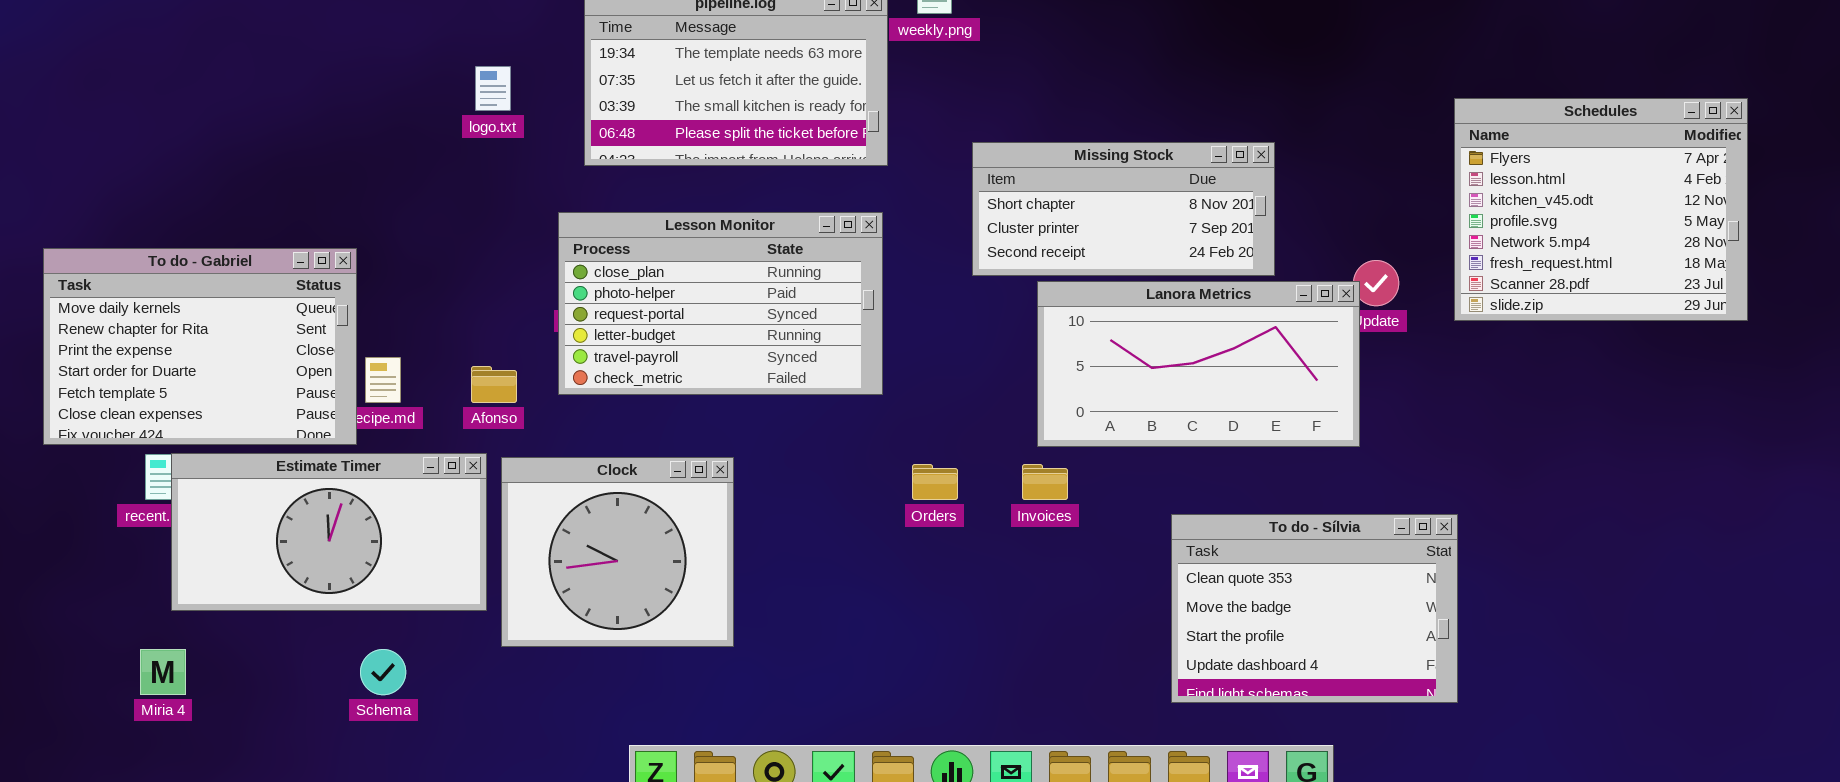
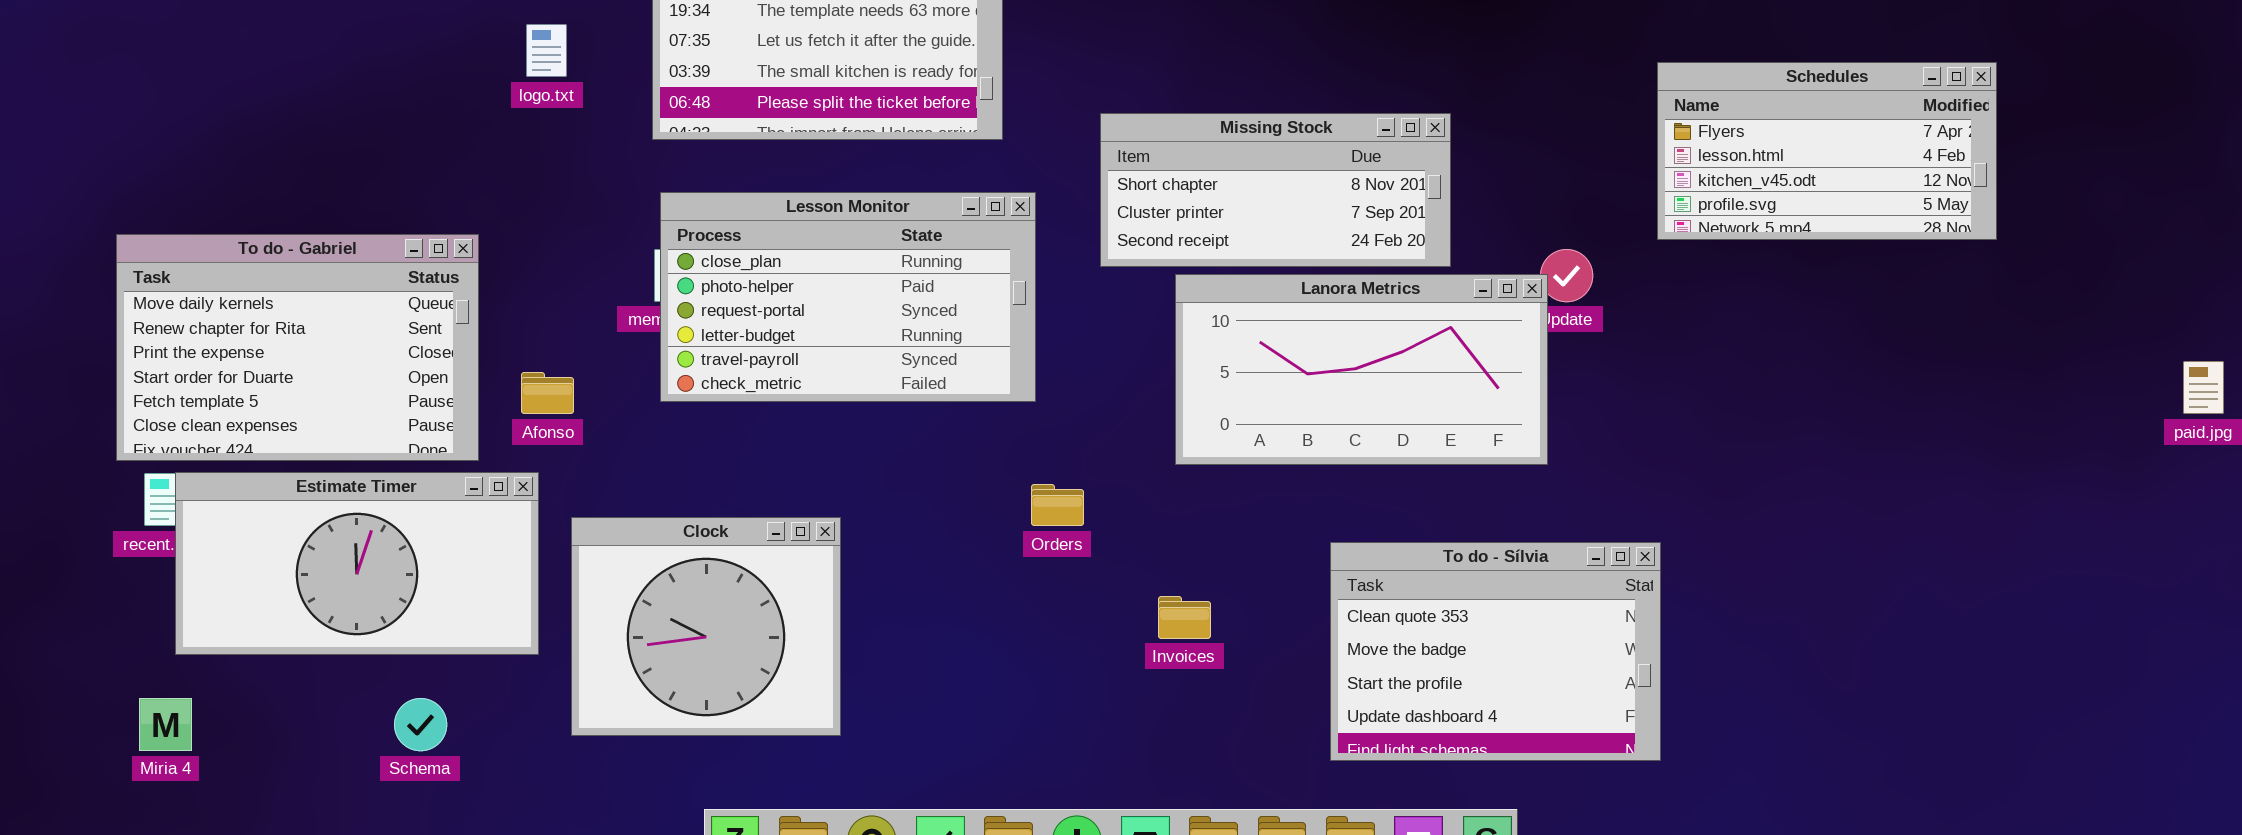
Schedules: [1454,98,1748,321] -> [1657,62,1997,240], resized
Lesson Monitor: [558,212,883,395] -> [660,192,1036,402], moved
To do - Gabriel: [43,248,357,445] -> [116,234,479,461], moved
Clock: [501,457,734,647] -> [571,517,841,736], moved
Invoices: [1022,464,1068,500] -> [1158,596,1211,639], moved

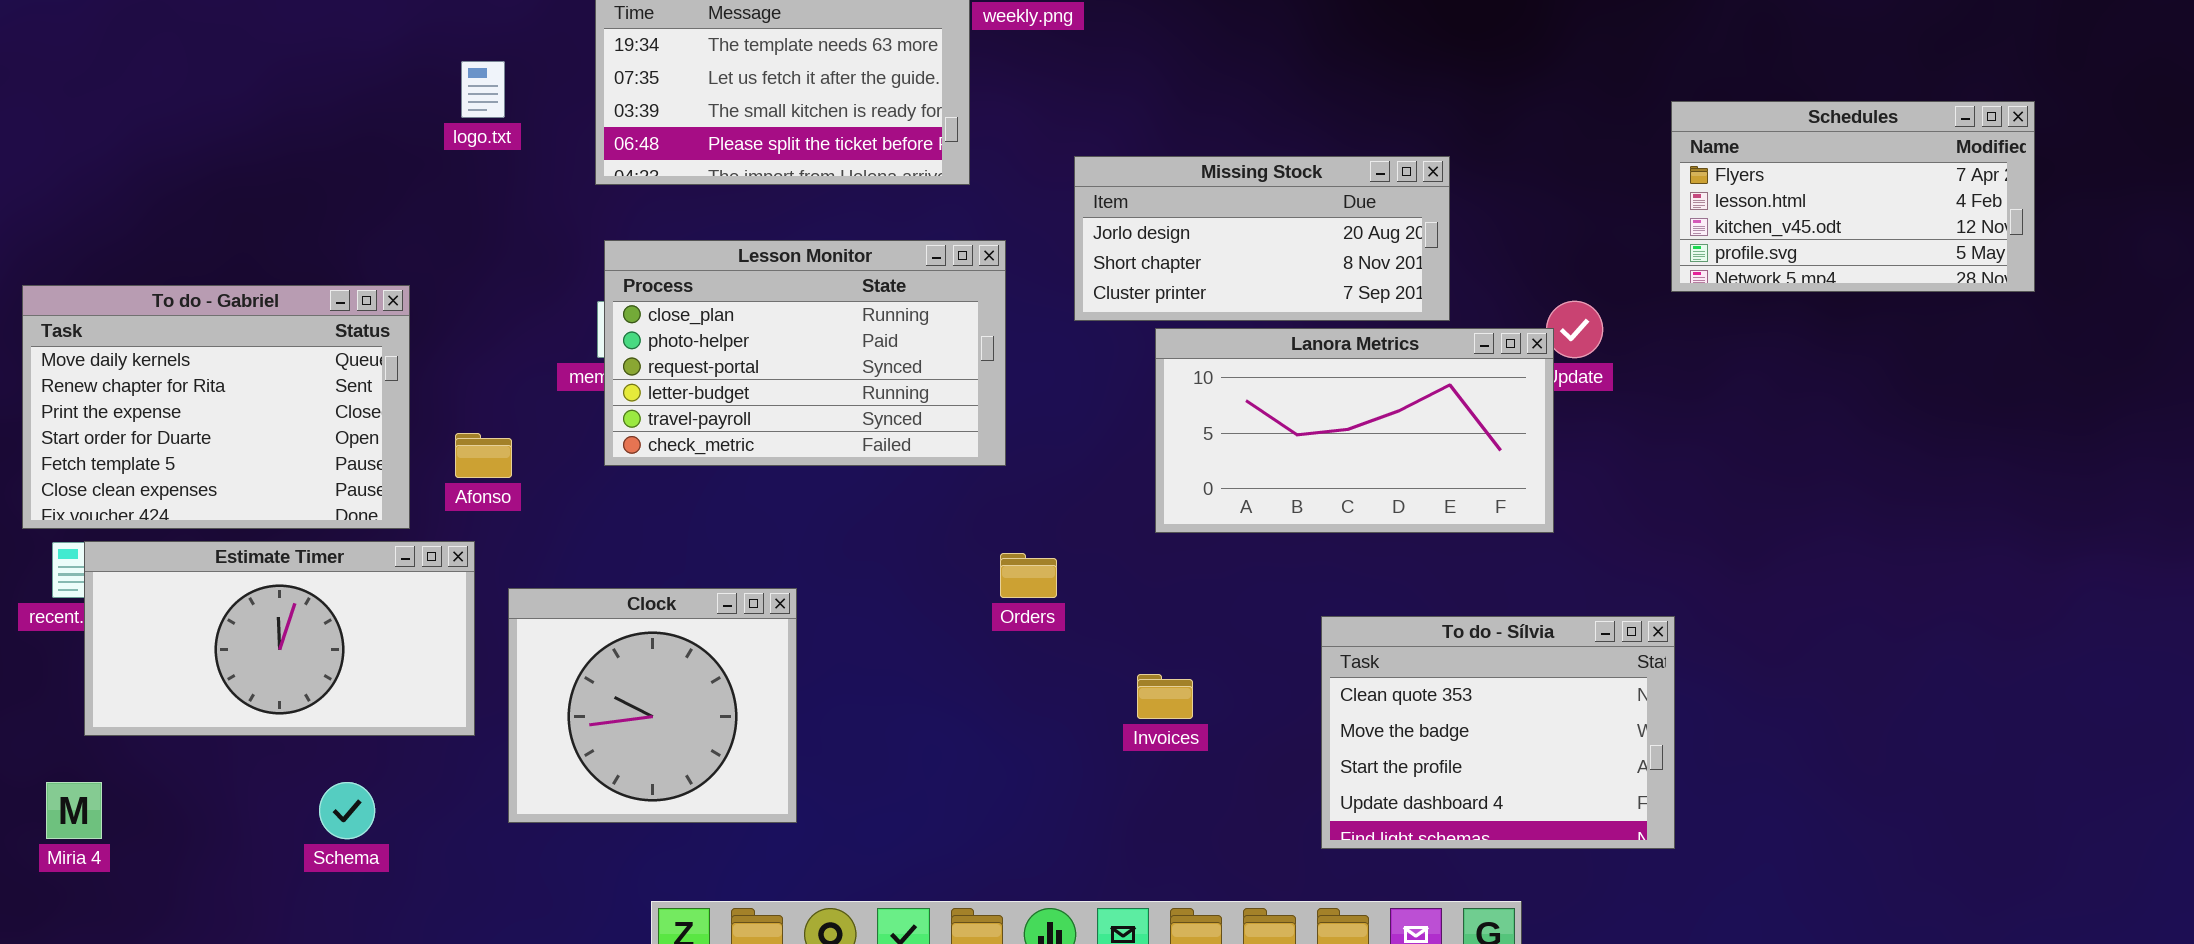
Missing Stock: [1100,113,1451,267] -> [1074,156,1450,321], scrolled up 1 row

